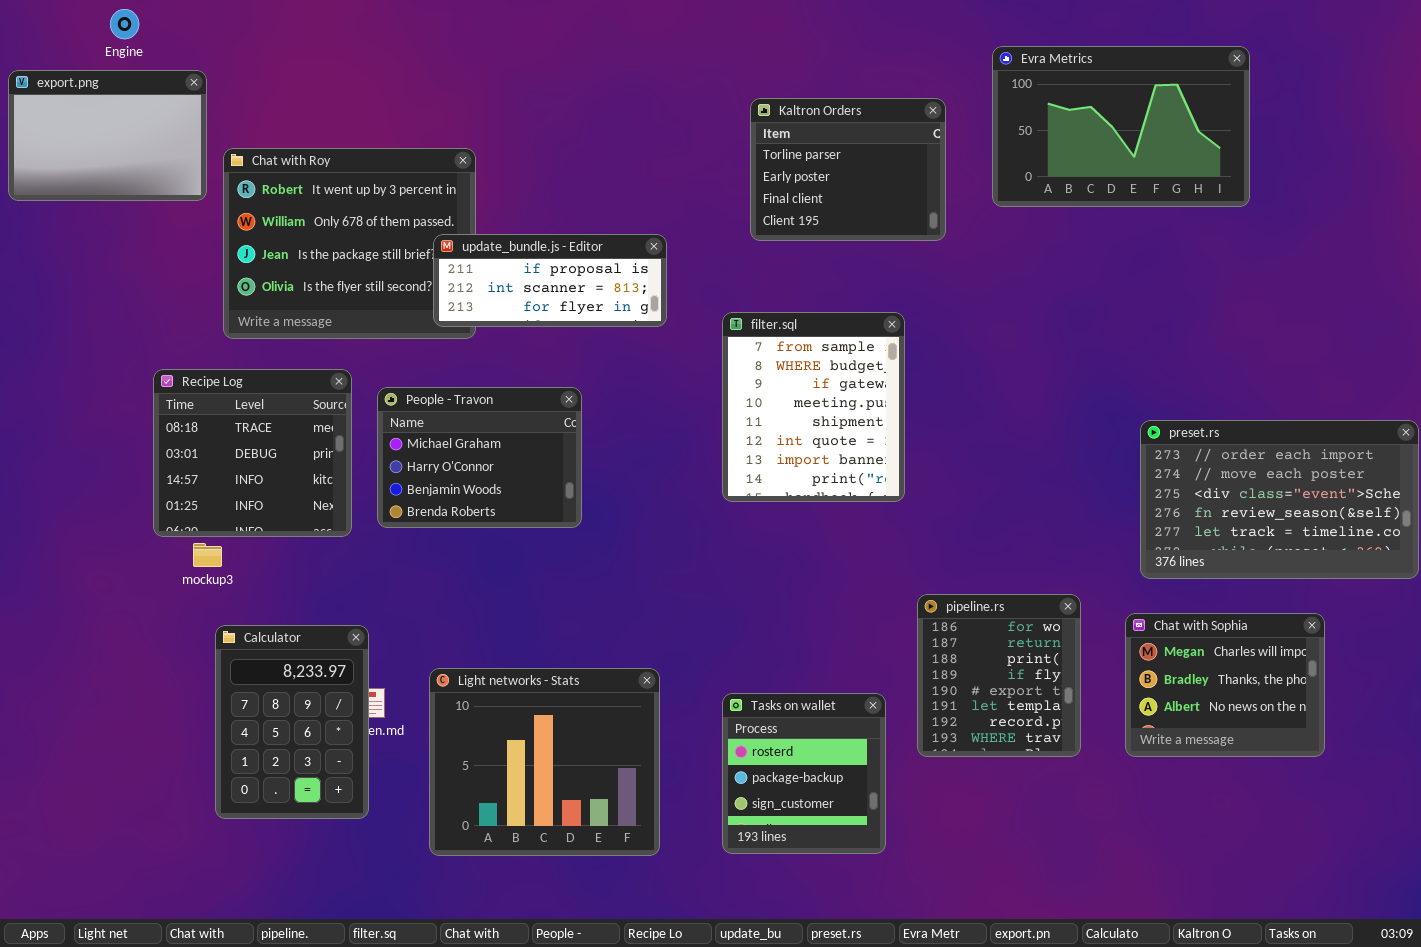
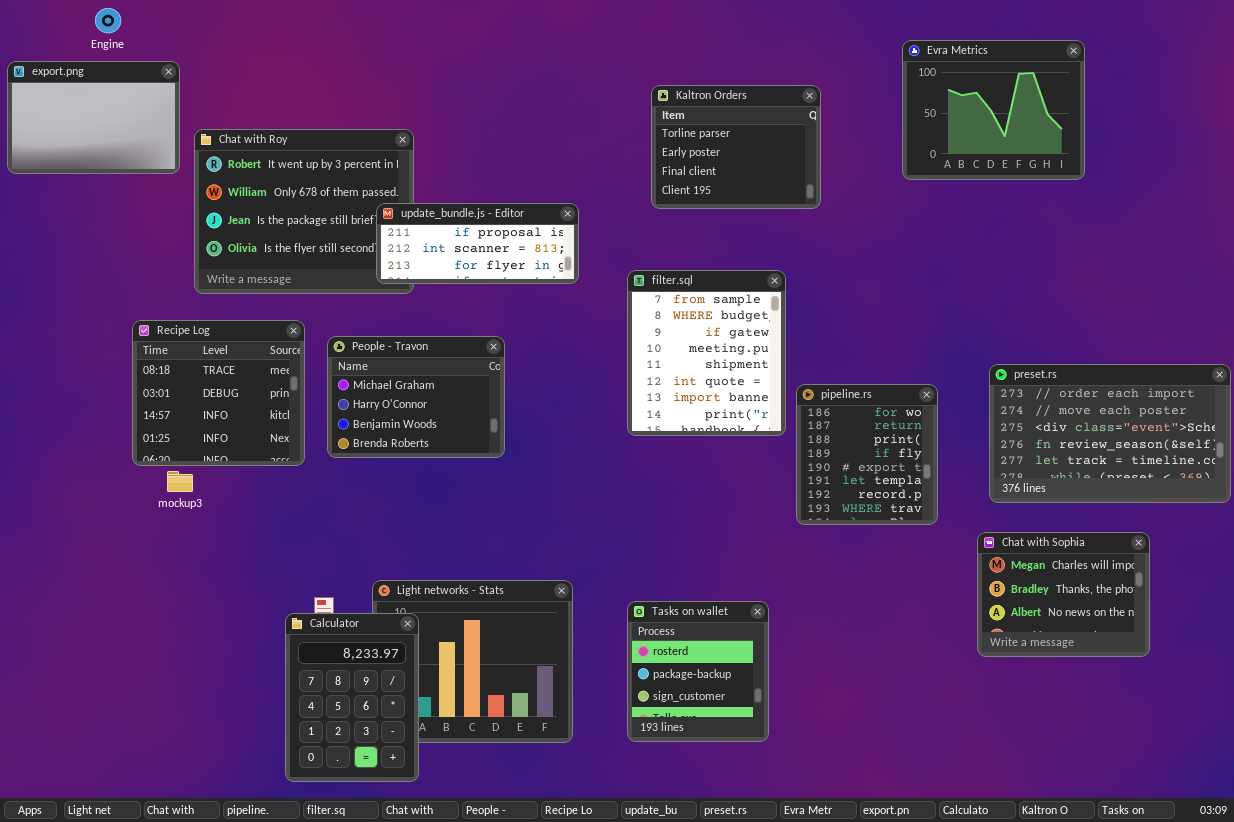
Evra Metrics: [992,46,1250,207] -> [902,40,1085,180], resized
pipeline.rs: [917,594,1081,757] -> [796,384,938,525], moved
Calculator: [215,625,369,819] -> [285,613,419,782], moved

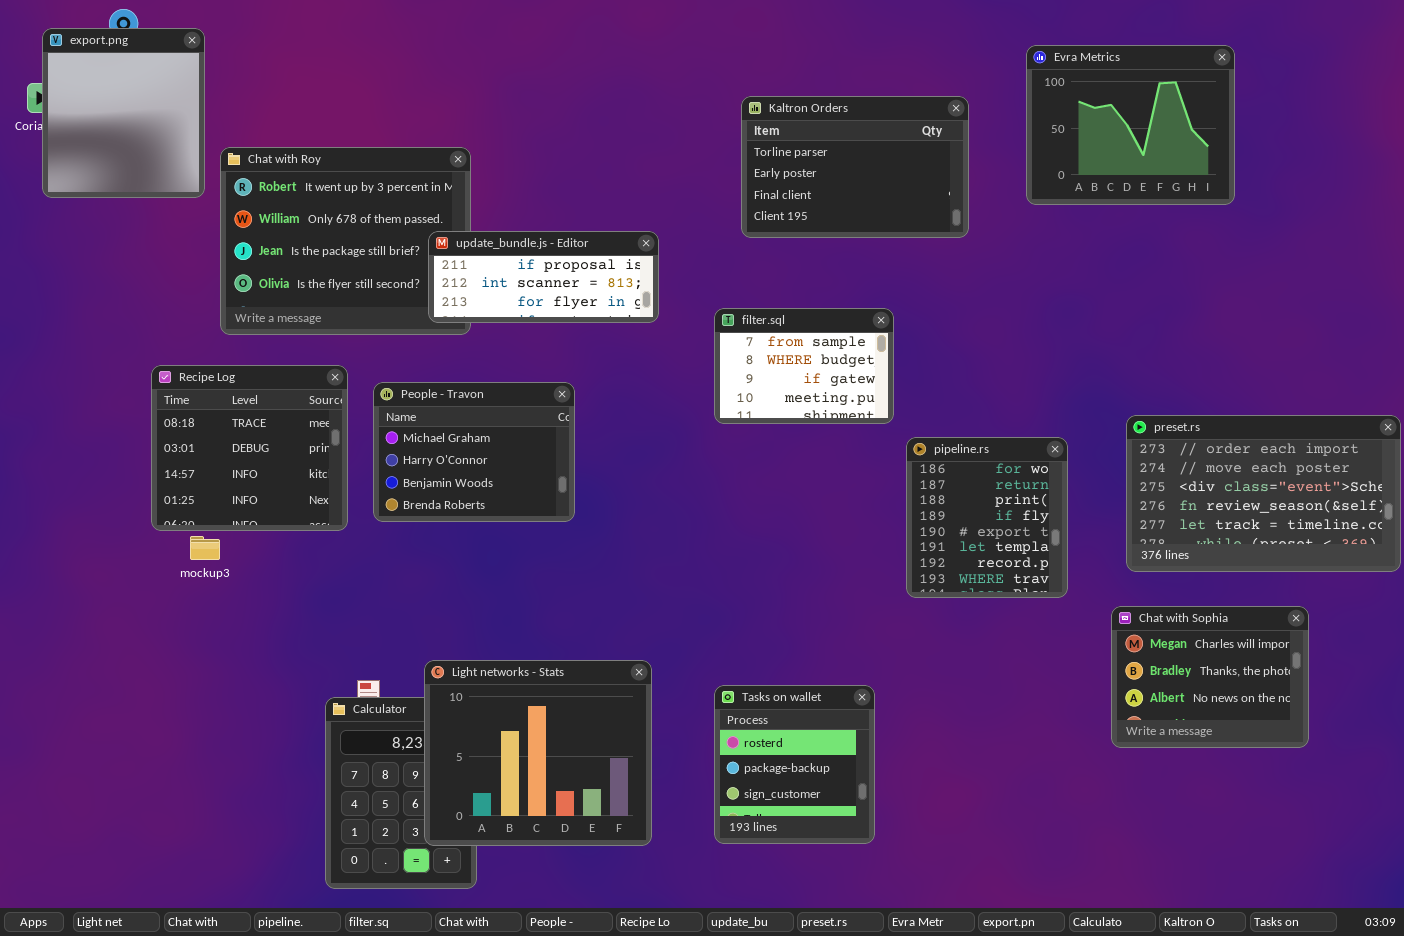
export.png: [7,61,180,174] -> [42,28,205,198], resized
Kaltron Orders: [651,85,821,209] -> [741,96,969,238], resized
filter.sql: [627,270,786,436] -> [714,308,894,424], resized
Light networks - Stats: [372,580,573,743] -> [424,660,652,846], raised

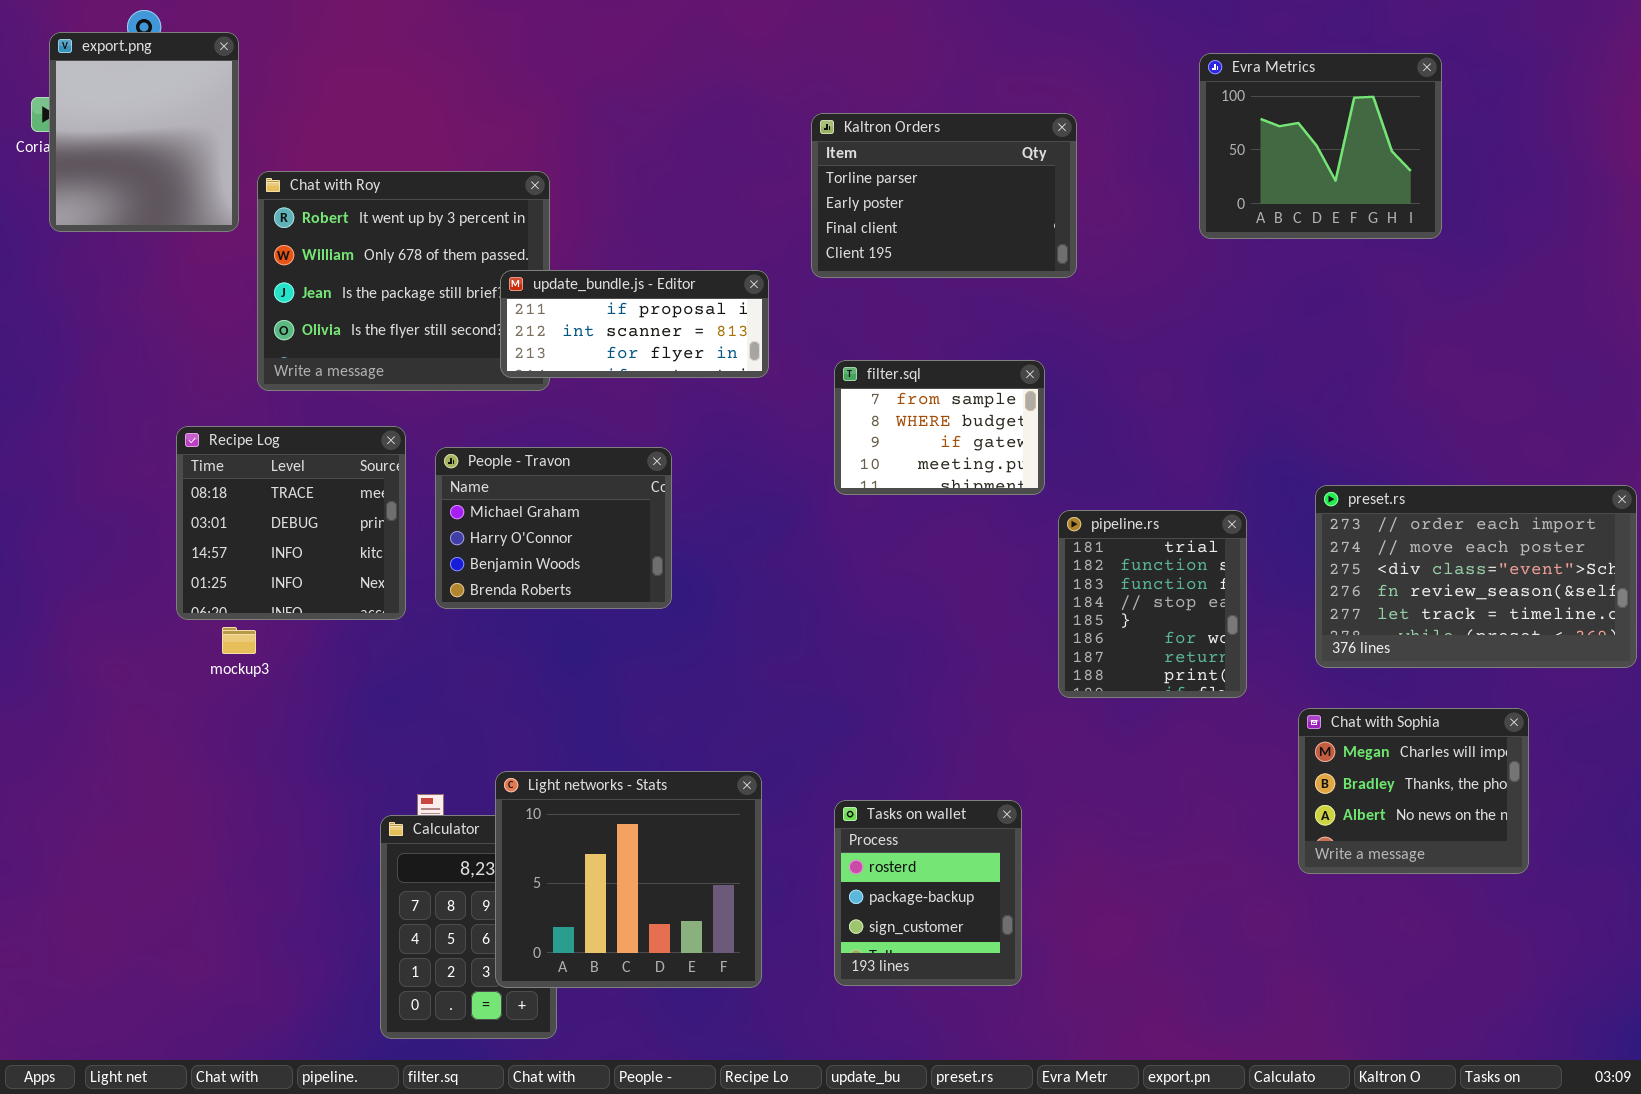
Kaltron Orders: [741,96,969,238] -> [811,113,1077,278], moved
pipeline.rs: [906,437,1068,598] -> [1058,510,1247,698], scrolled up 5 rows

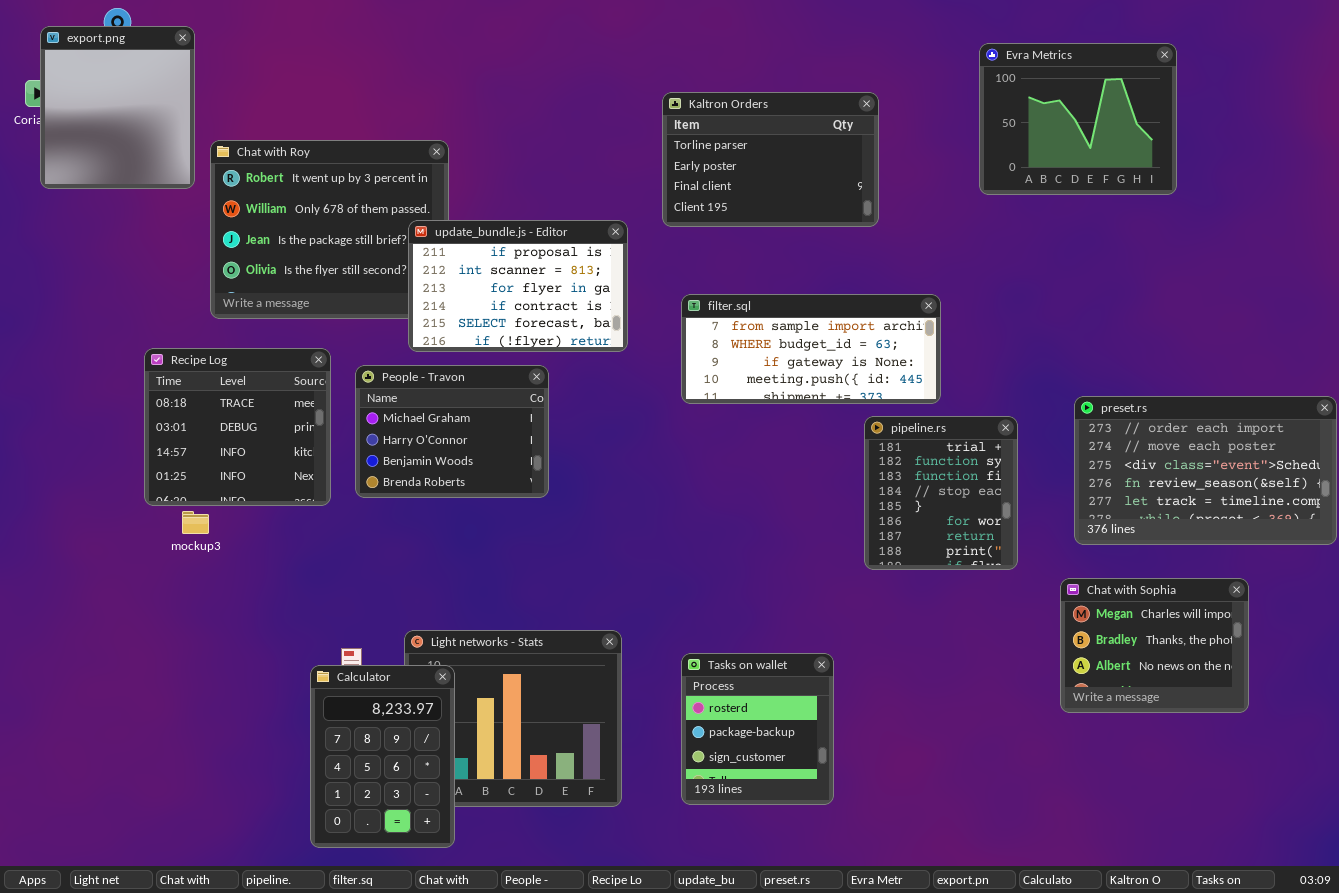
update_bundle.js - Editor: [500,270,769,378] -> [408,220,628,352], resized
filter.sql: [834,360,1045,495] -> [681,294,941,404], resized
Calculator: [380,815,557,1039] -> [310,665,455,848], raised

